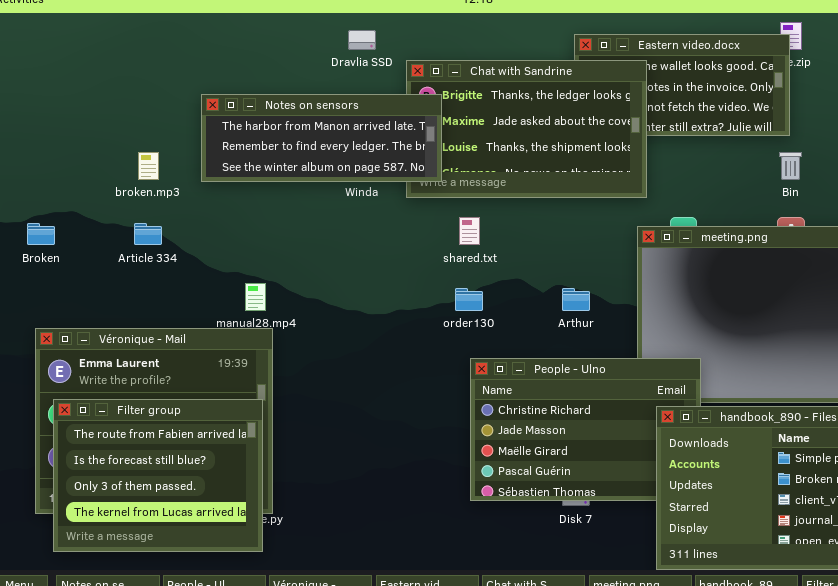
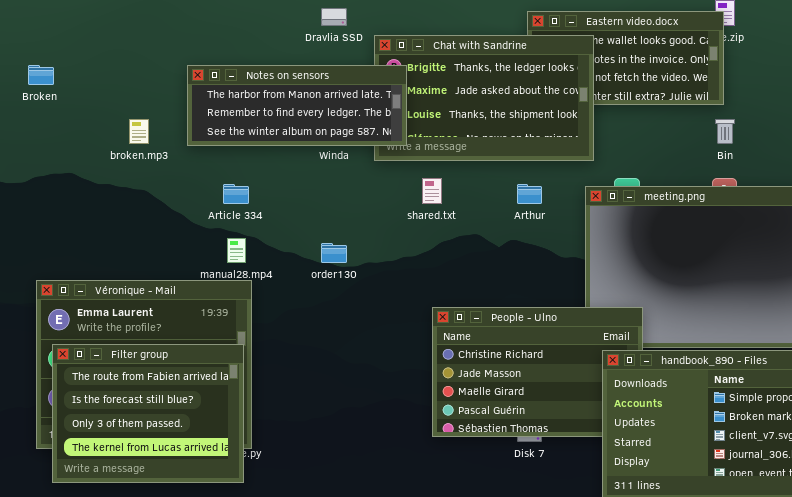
Broken: [27,223,55,245] -> [28,65,54,85], moved
Article 334: [134,223,162,245] -> [223,184,249,204], moved
order130: [455,288,483,311] -> [321,243,347,263], moved
Arthur: [562,288,590,311] -> [517,184,542,204], moved

